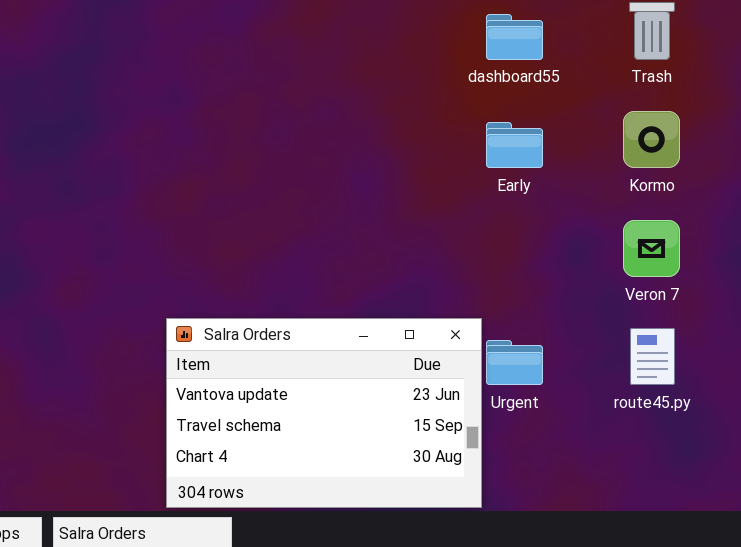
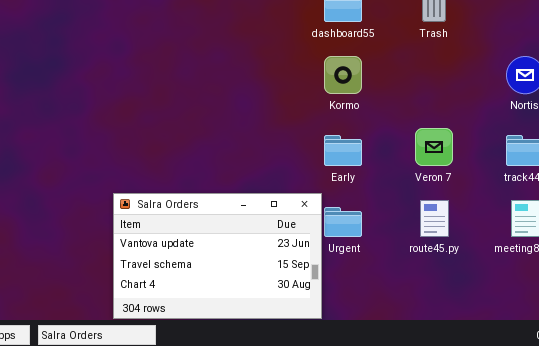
Kormo: [623,111,680,168] -> [324,56,362,94], moved
Early: [486,122,543,168] -> [324,135,362,166], moved

